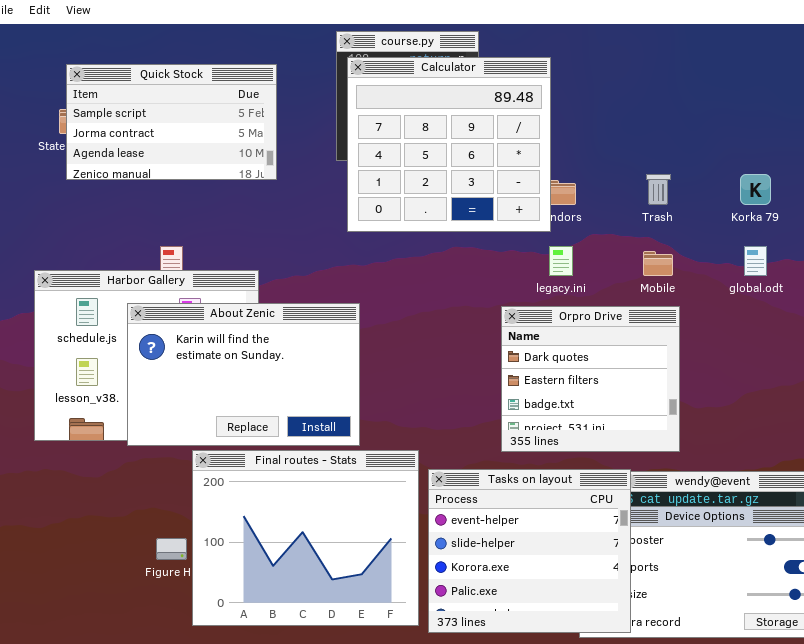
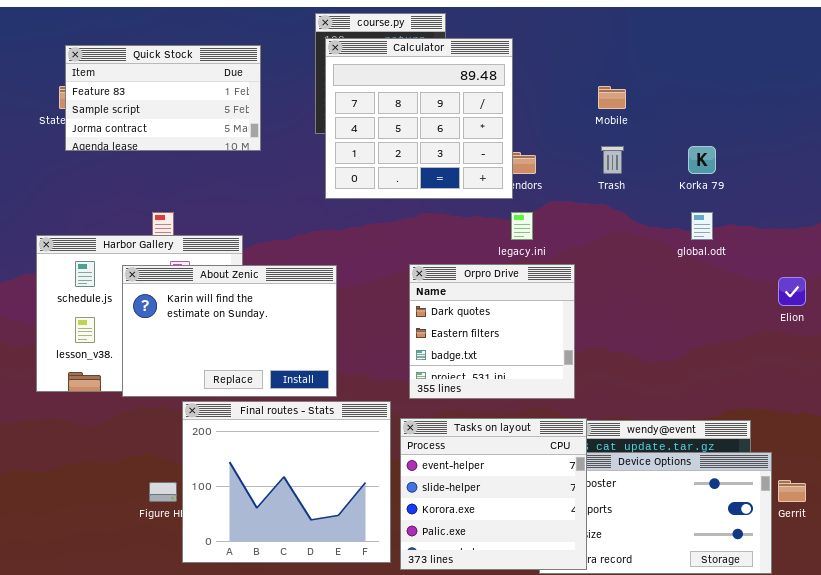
Quick Stock: [66,64,277,180] -> [65,45,261,151], scrolled up 1 row
Mobile: [643,251,673,276] -> [598,86,626,109], moved
Orpro Drive: [501,306,680,452] -> [409,264,575,399], moved

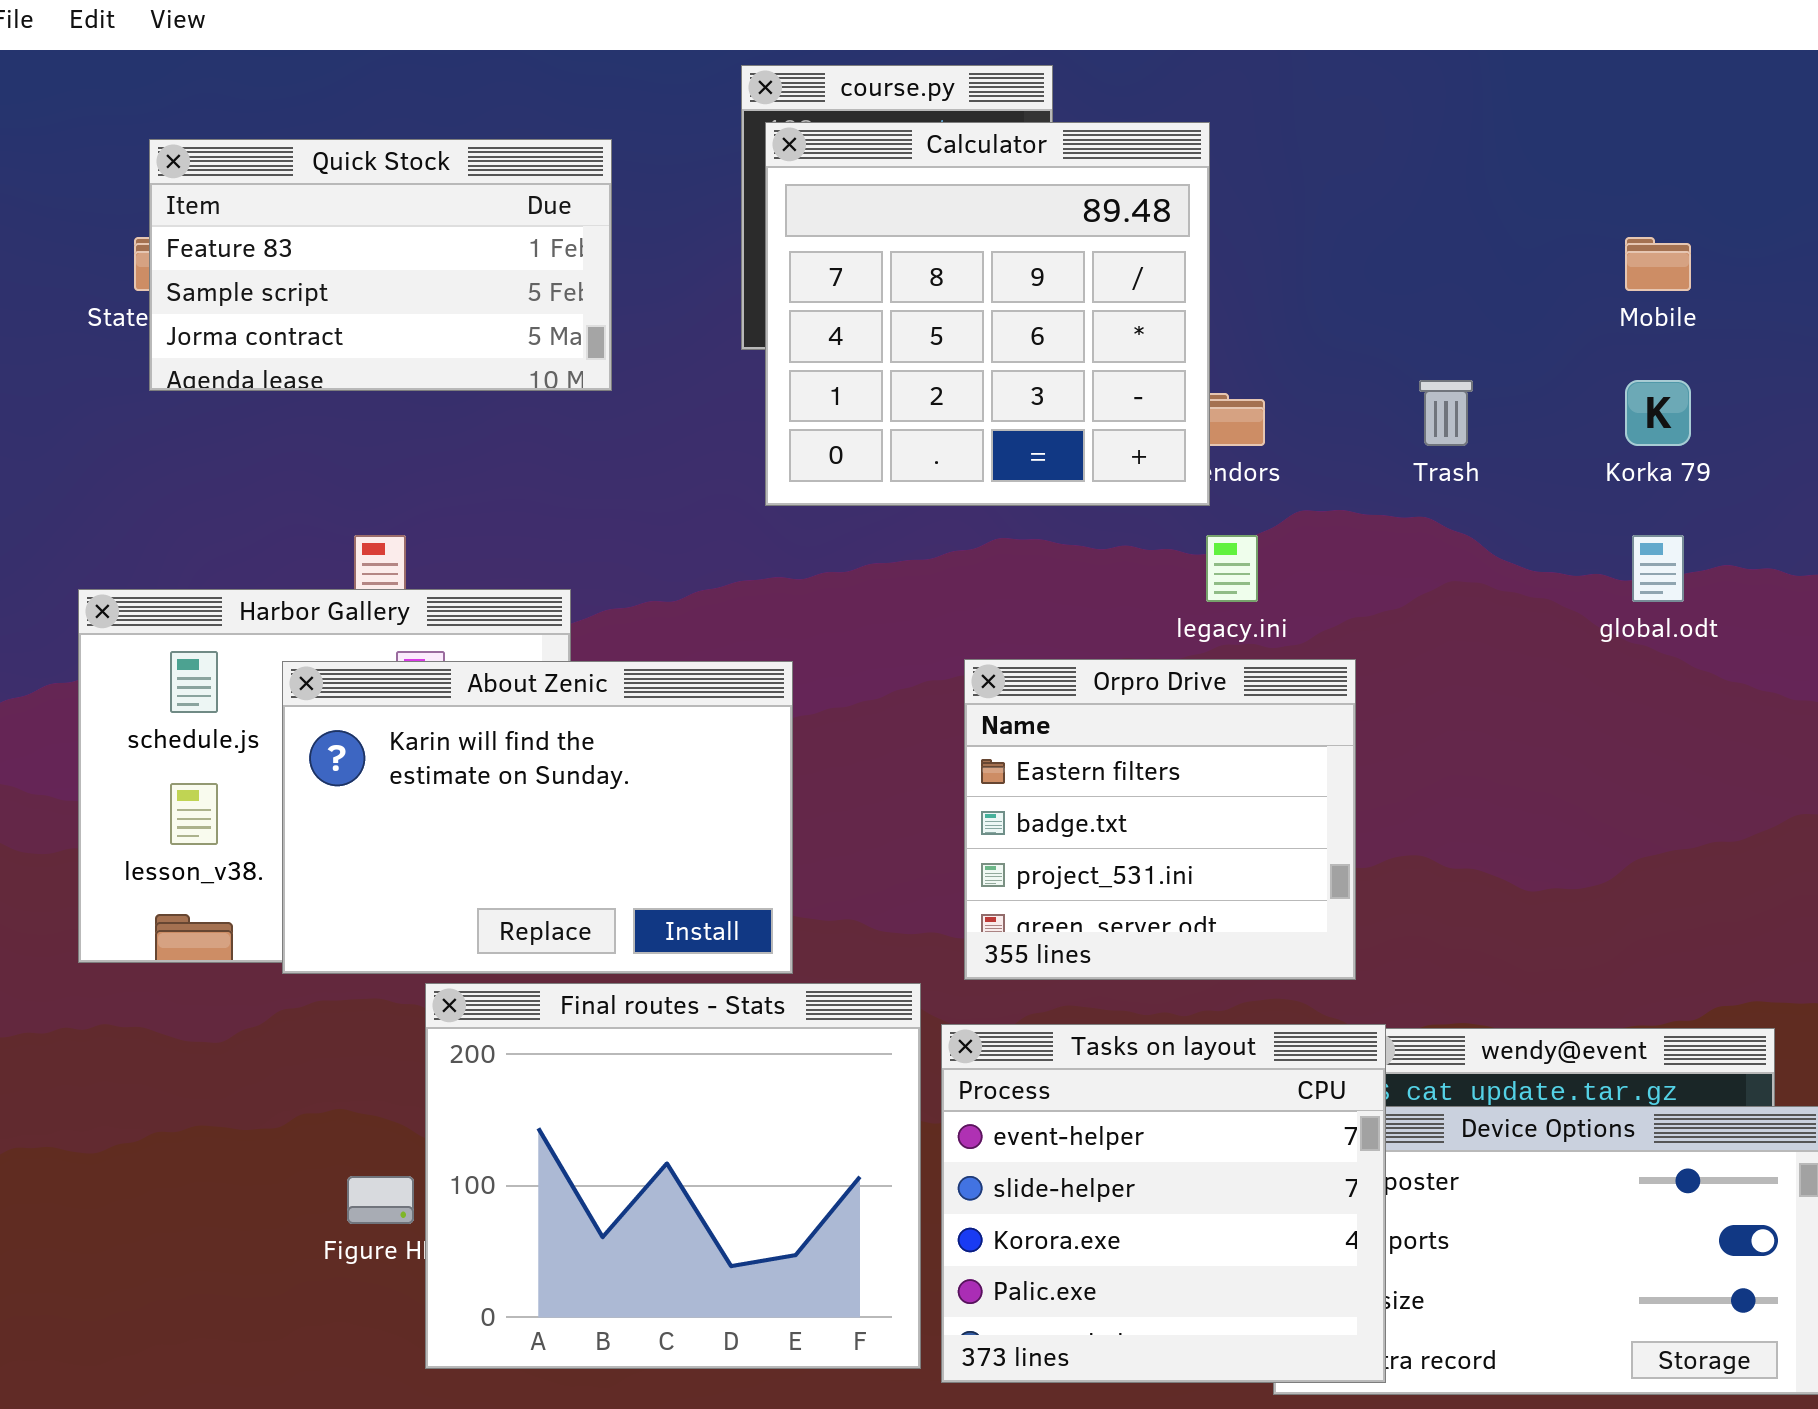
Mobile: [598,86,626,109] -> [1625,237,1691,291], moved
Orpro Drive: [409,264,575,399] -> [964,659,1356,980], scrolled down 1 row

